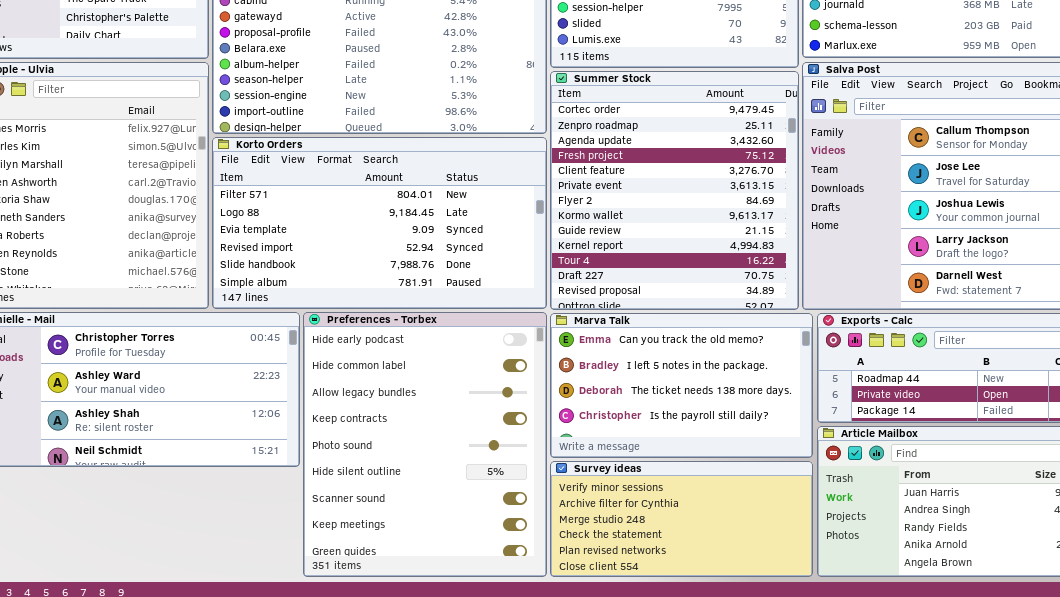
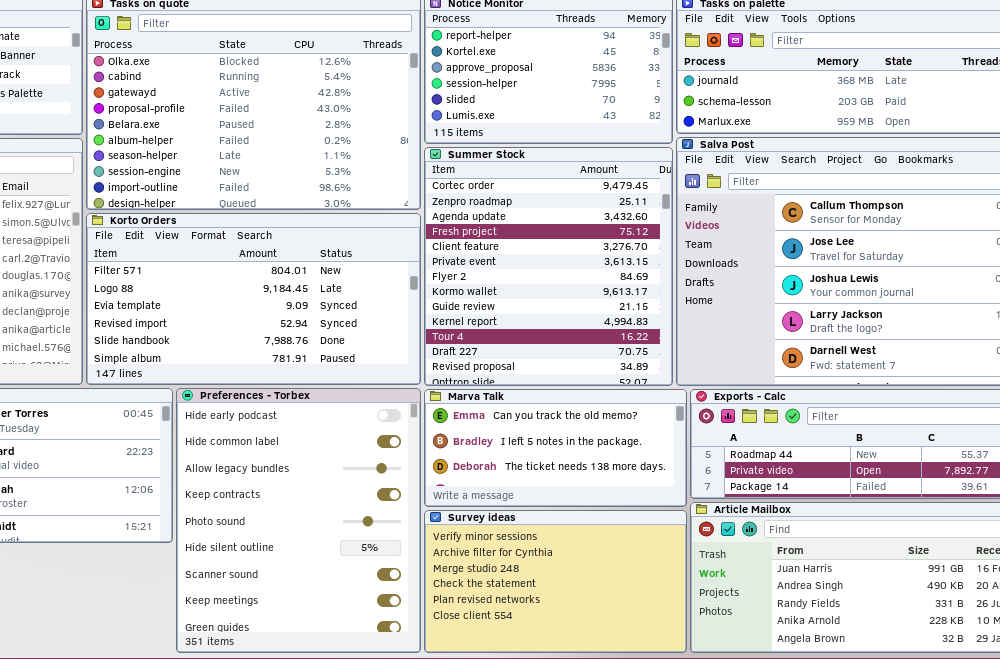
Marva Talk: [550,313,813,458] -> [424,389,687,507], resized
Survey ideas: [550,461,813,577] -> [424,510,687,653], resized

